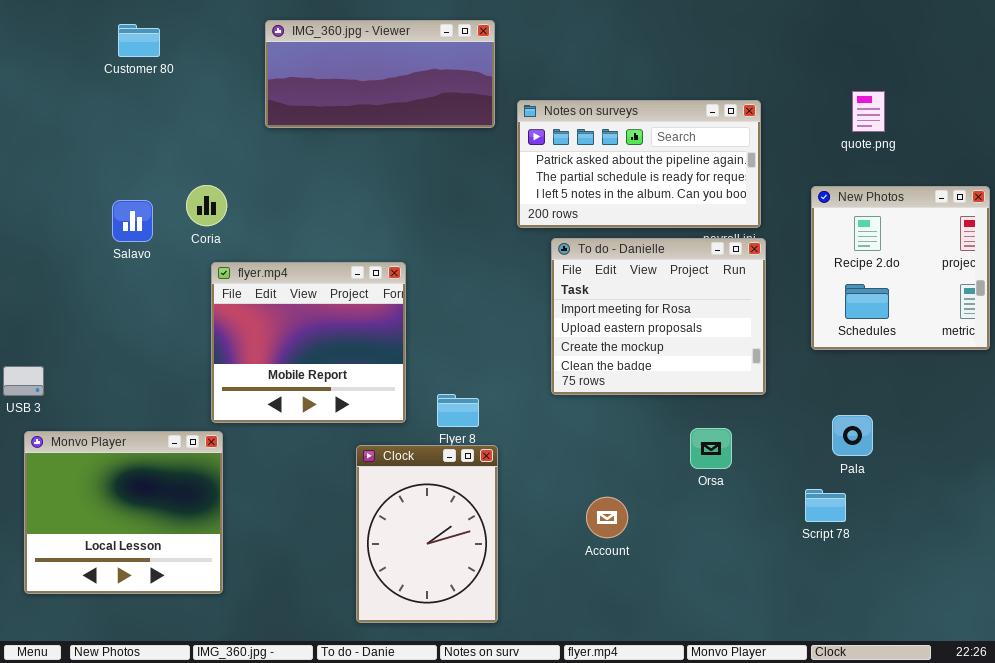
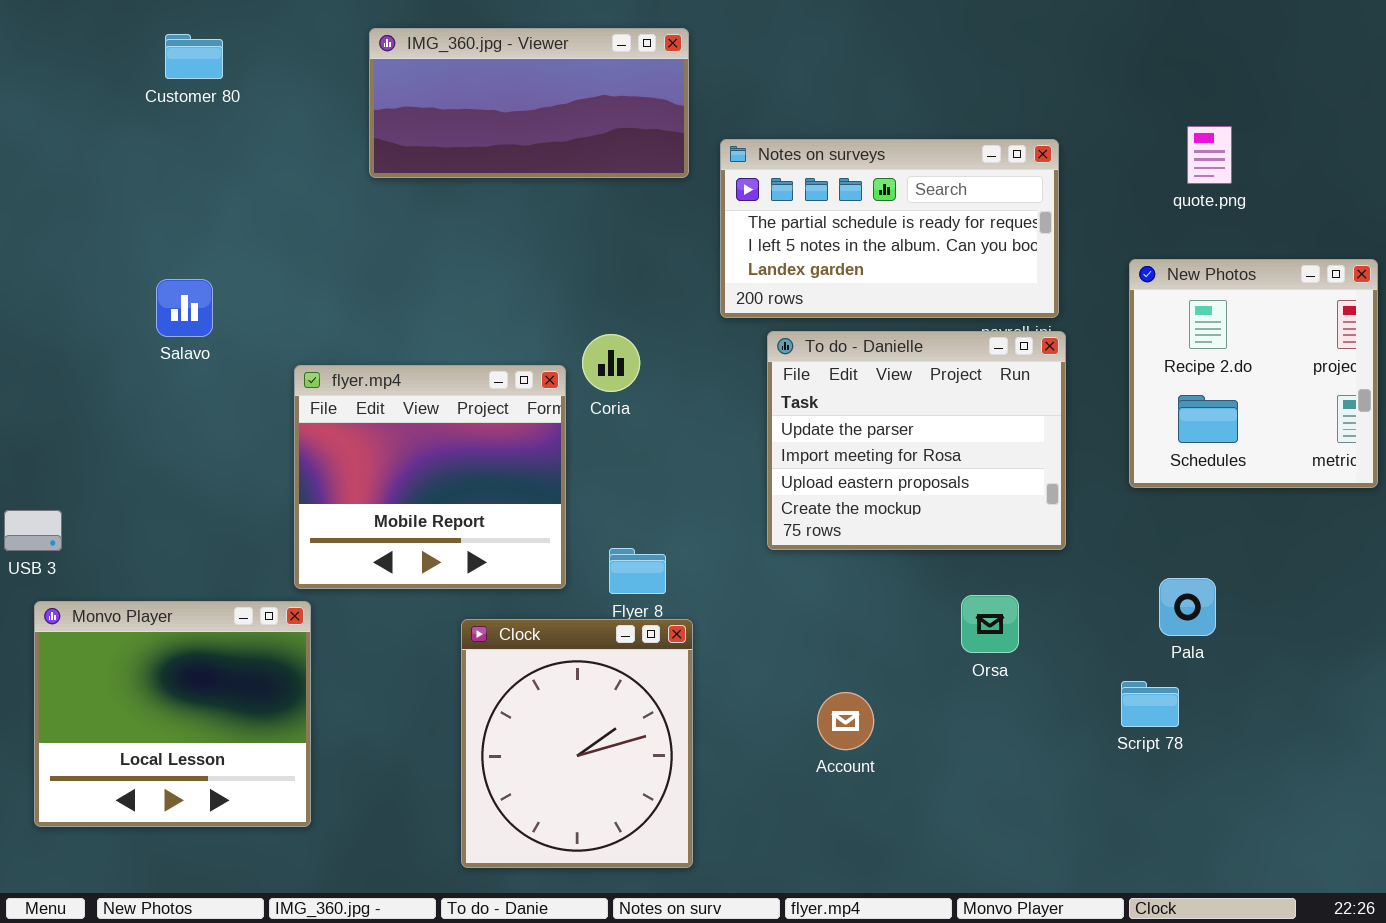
Notes on surveys: [517,100,761,228] -> [720,139,1059,318], scrolled down 1 row
Coria: [186,185,227,226] -> [582,334,640,392], moved
To do - Danielle: [551,238,766,395] -> [767,331,1066,550], scrolled up 1 row
Clock: [356,445,498,623] -> [461,619,693,868], resized

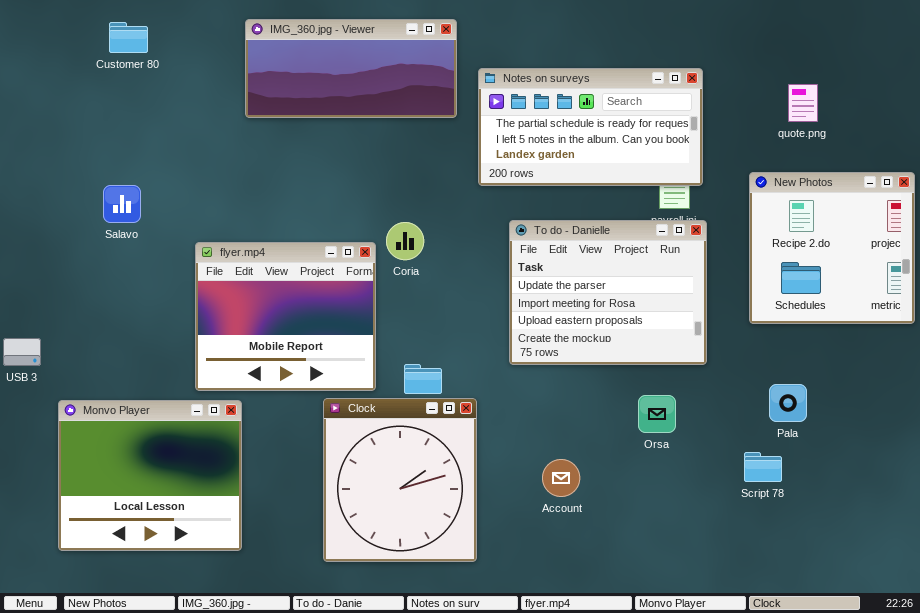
Notes on surveys: [720,139,1059,318] -> [478,68,703,186], moved
Monvo Player: [34,601,311,827] -> [58,400,242,551], moved
Clock: [461,619,693,868] -> [323,398,477,562], moved

